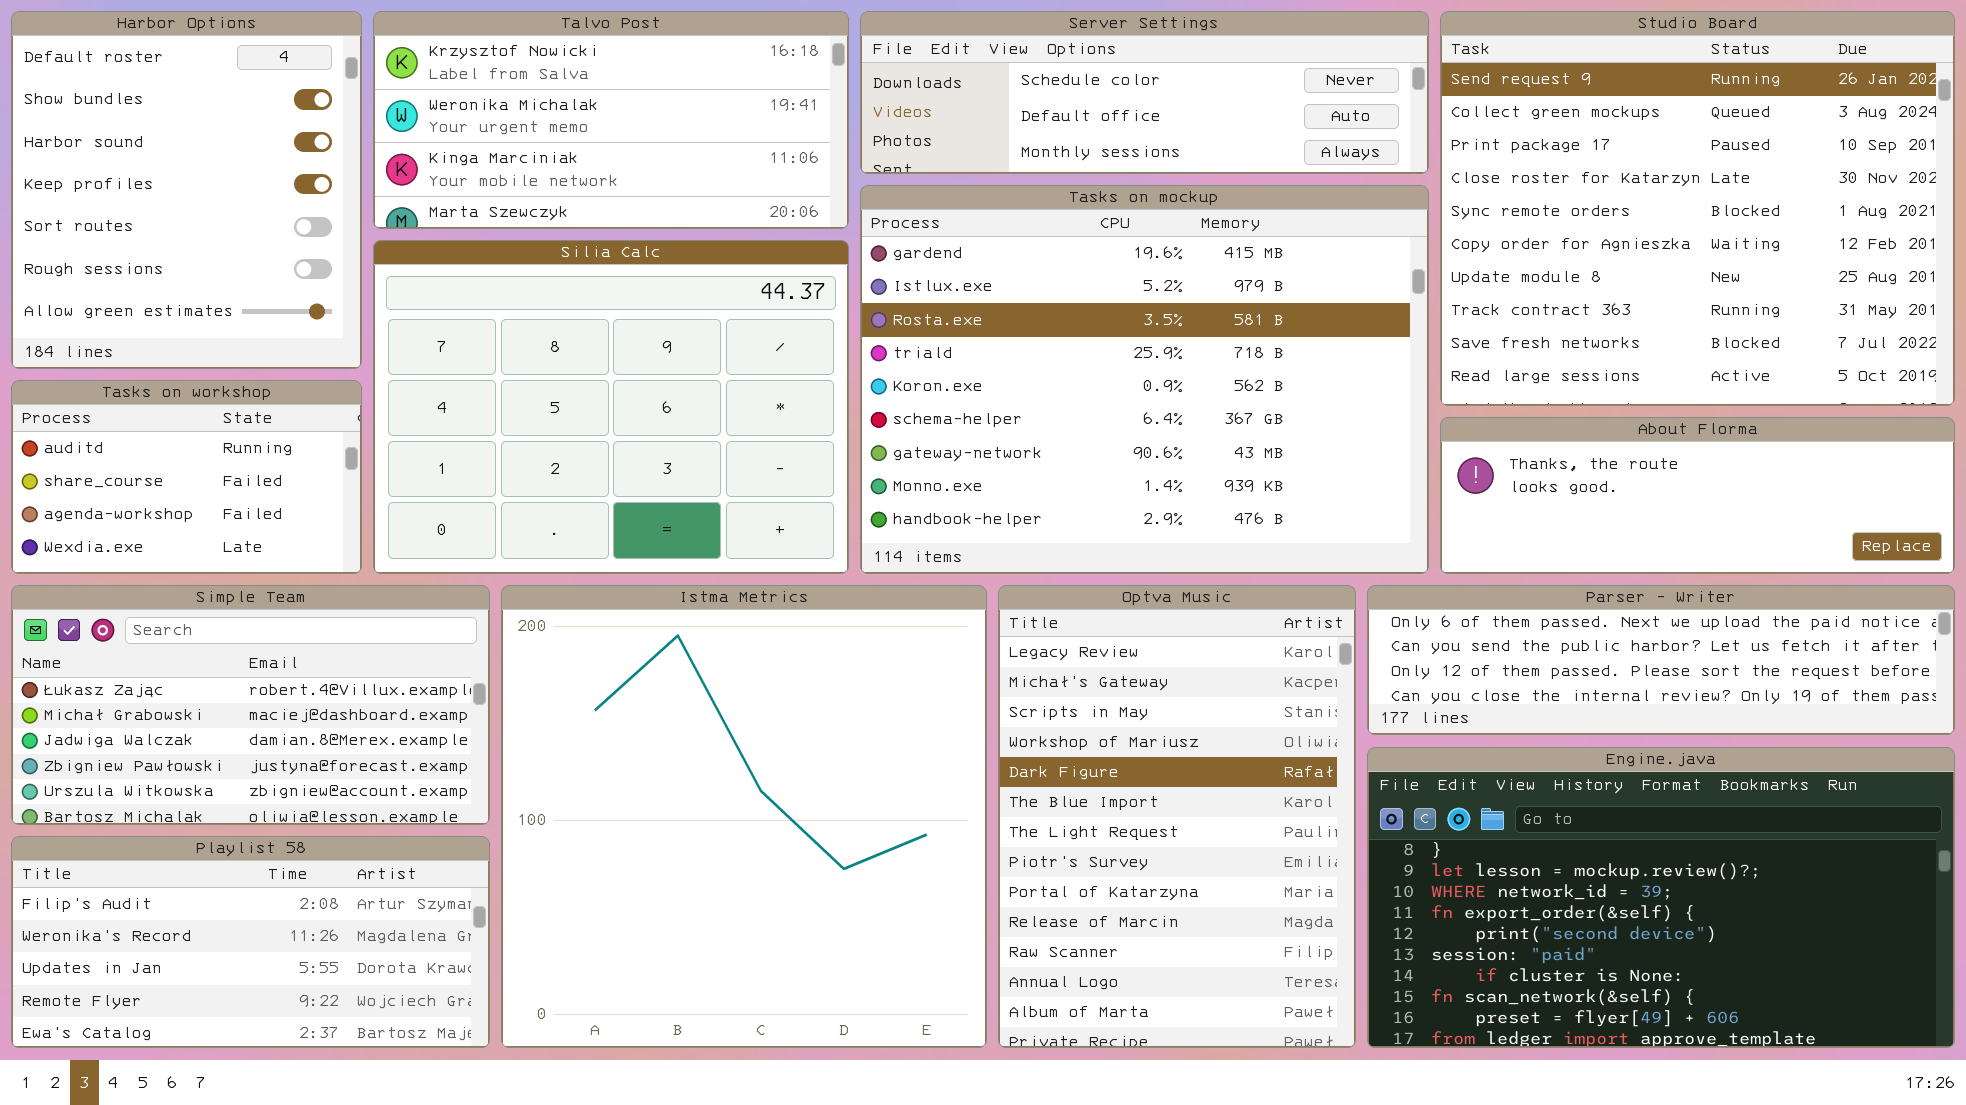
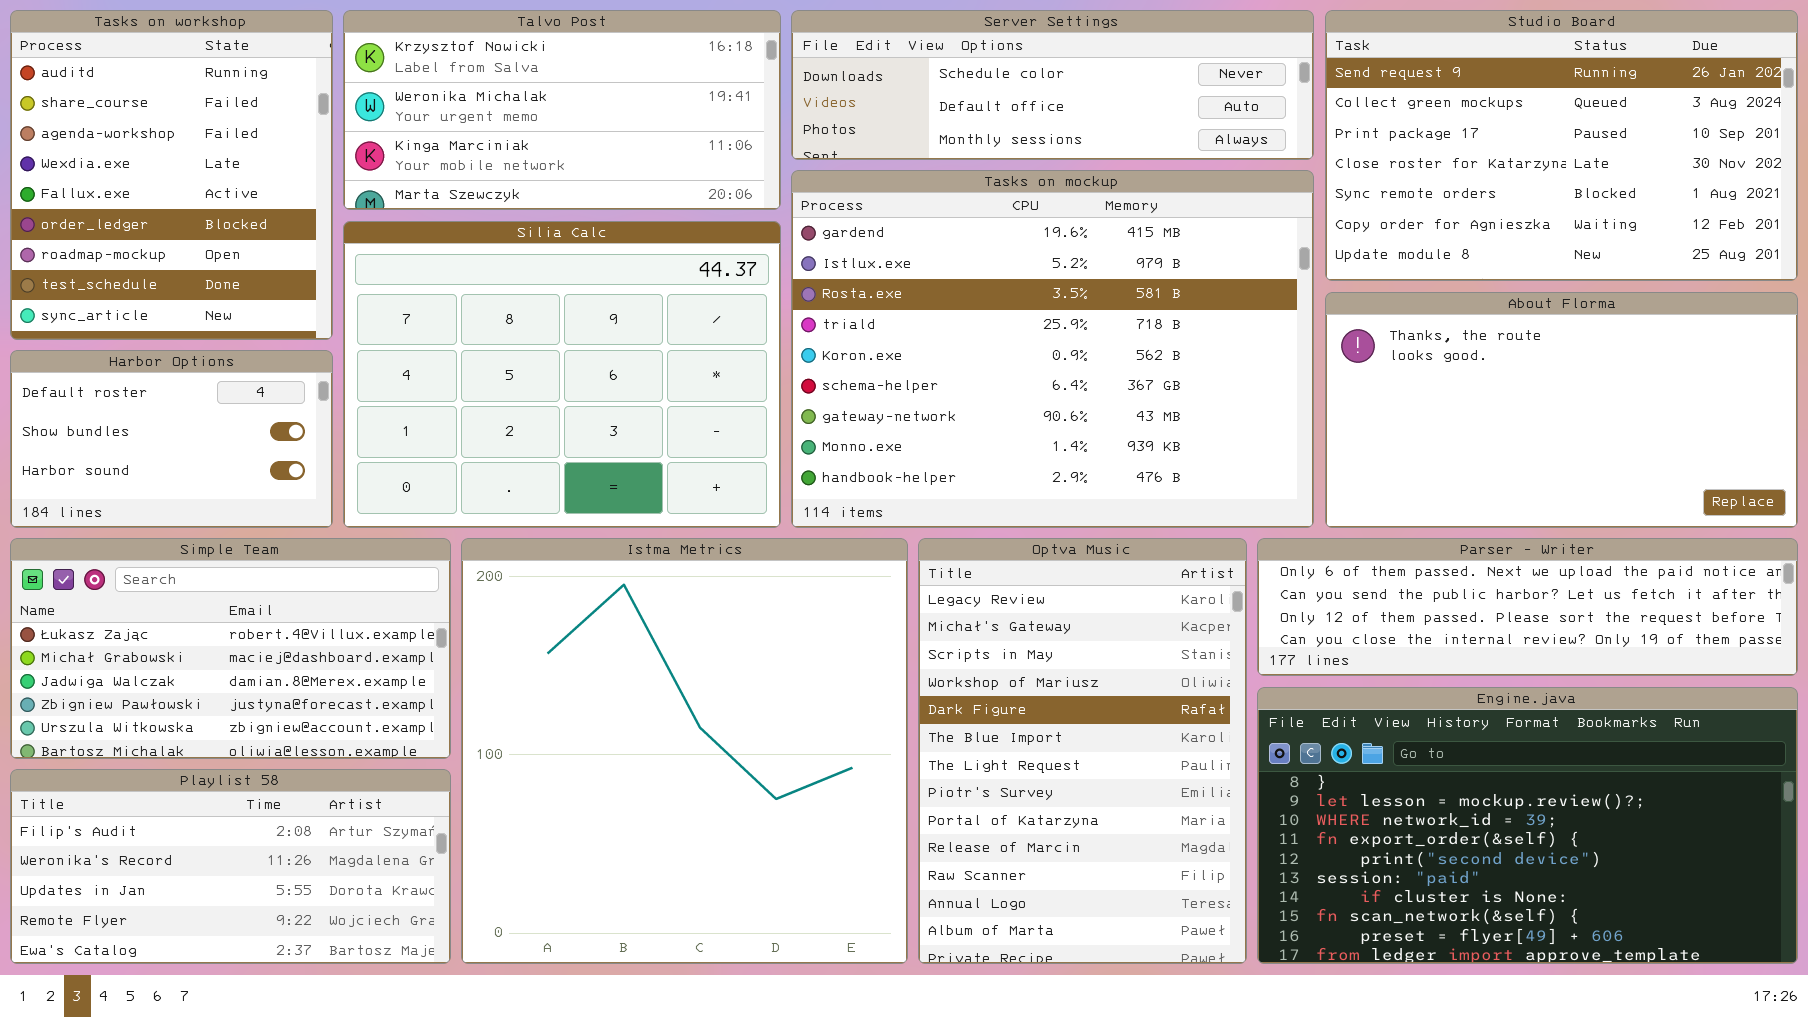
Harbor Options: [11,11,362,369] -> [10,350,333,528], moved, resized
Studio Board: [1440,11,1955,406] -> [1325,10,1798,281], resized
Tasks on workshop: [11,380,362,574] -> [10,10,333,340], moved, resized
About Florma: [1440,417,1955,574] -> [1325,292,1798,528], resized

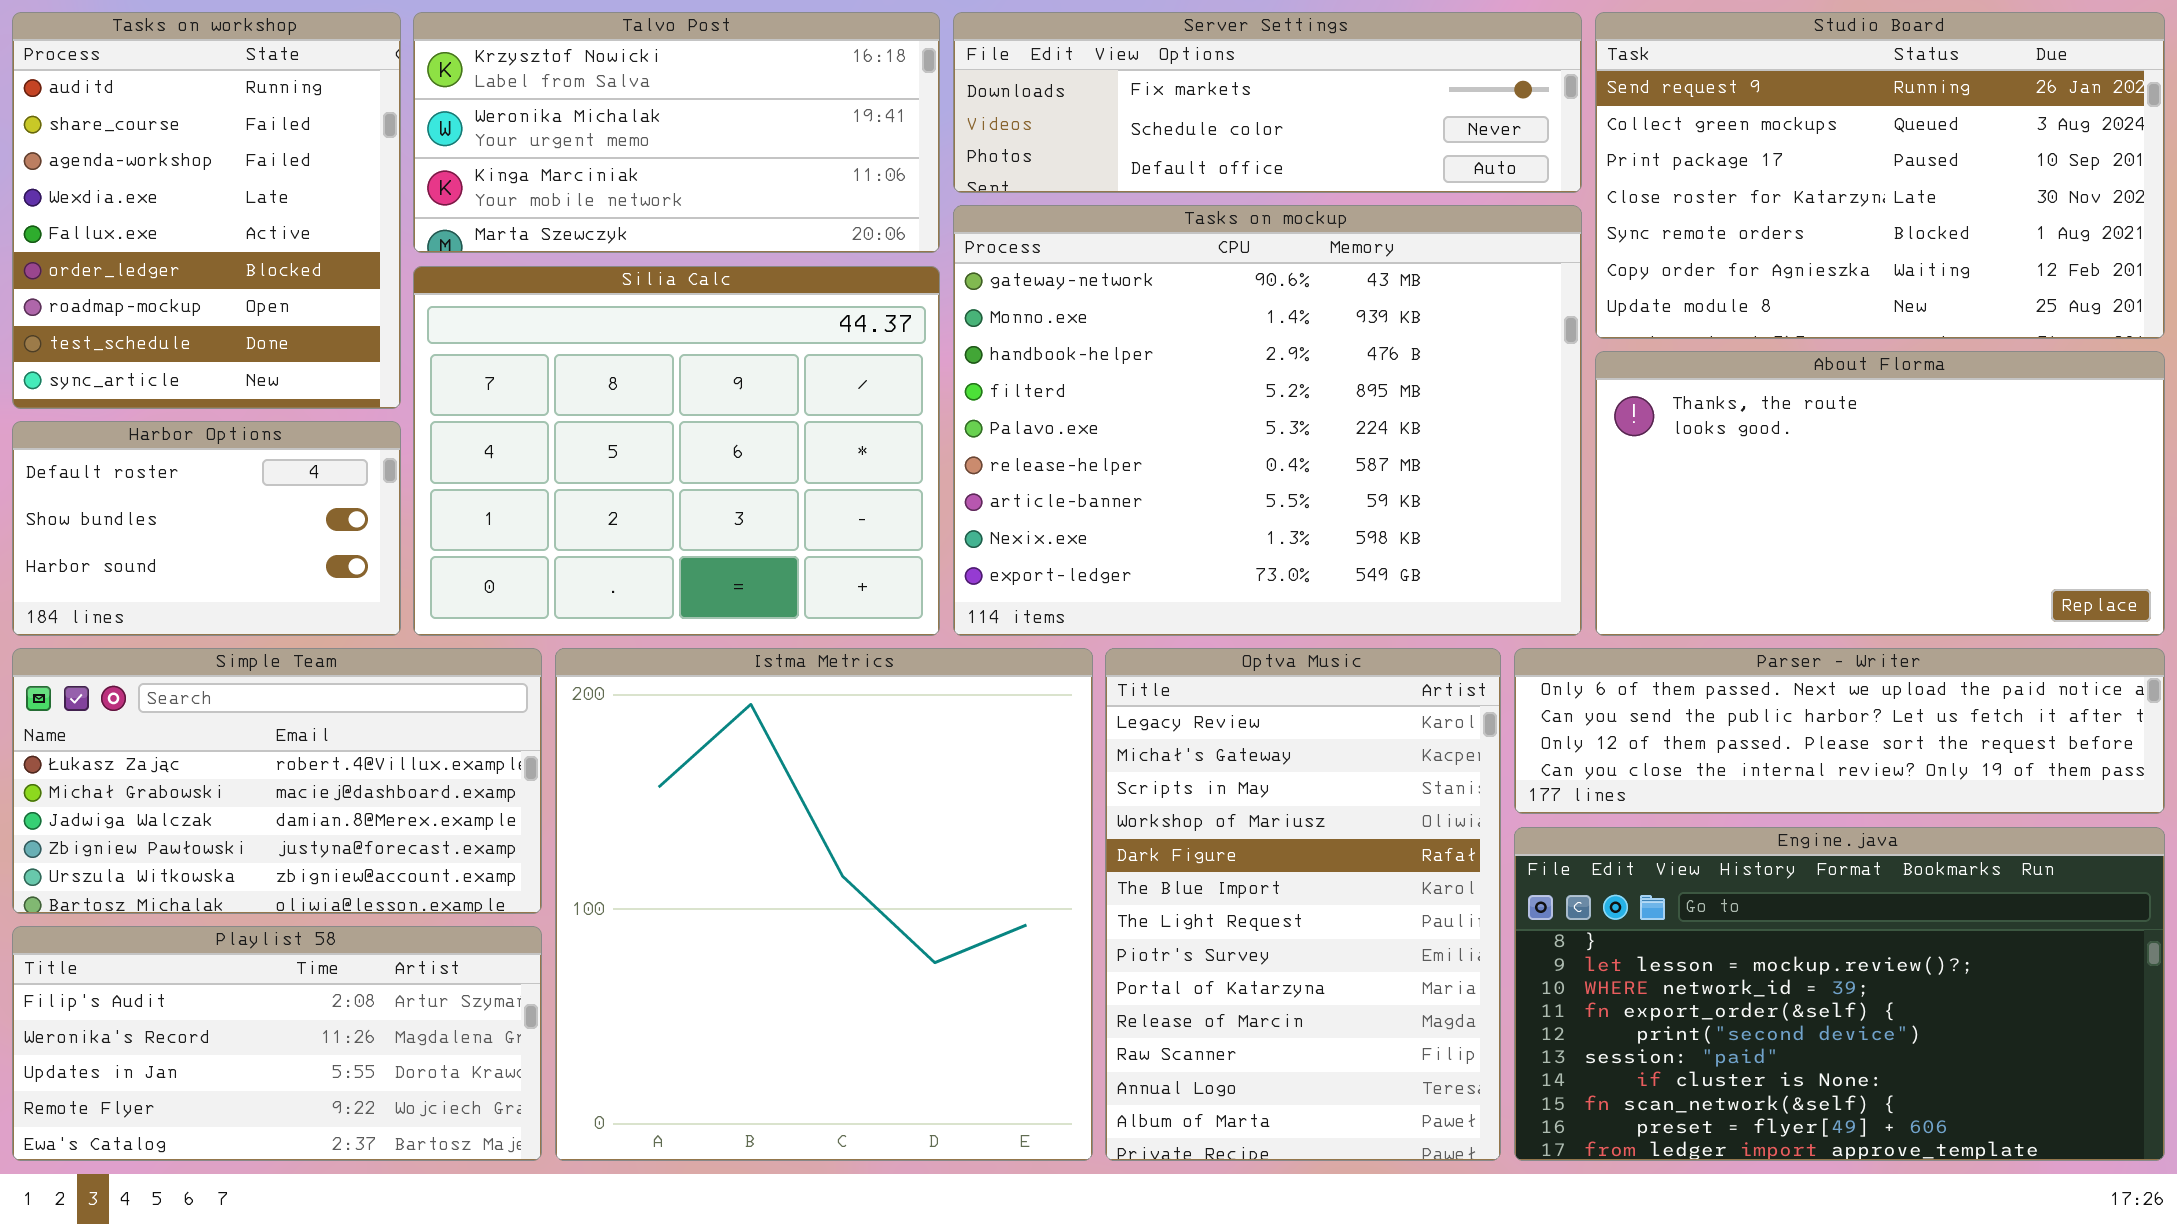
Server Settings: [791,10,1314,160] -> [953,12,1582,193], scrolled up 1 row
Tasks on mockup: [791,170,1314,528] -> [953,205,1582,636], scrolled down 6 rows

